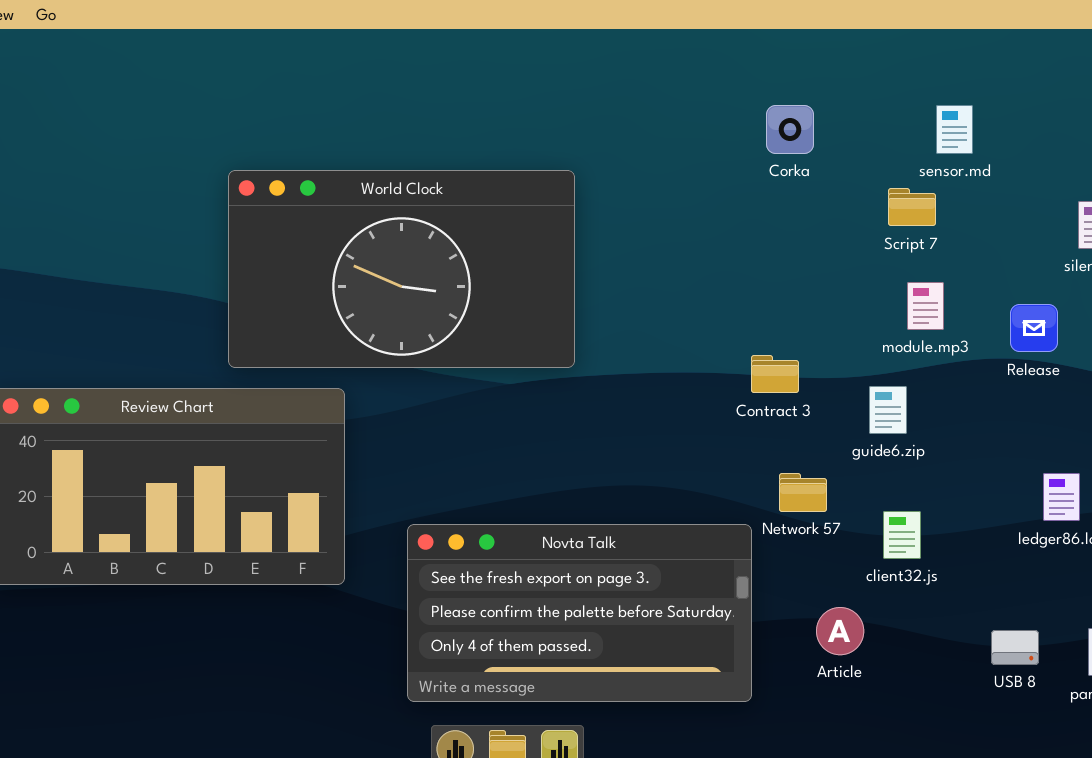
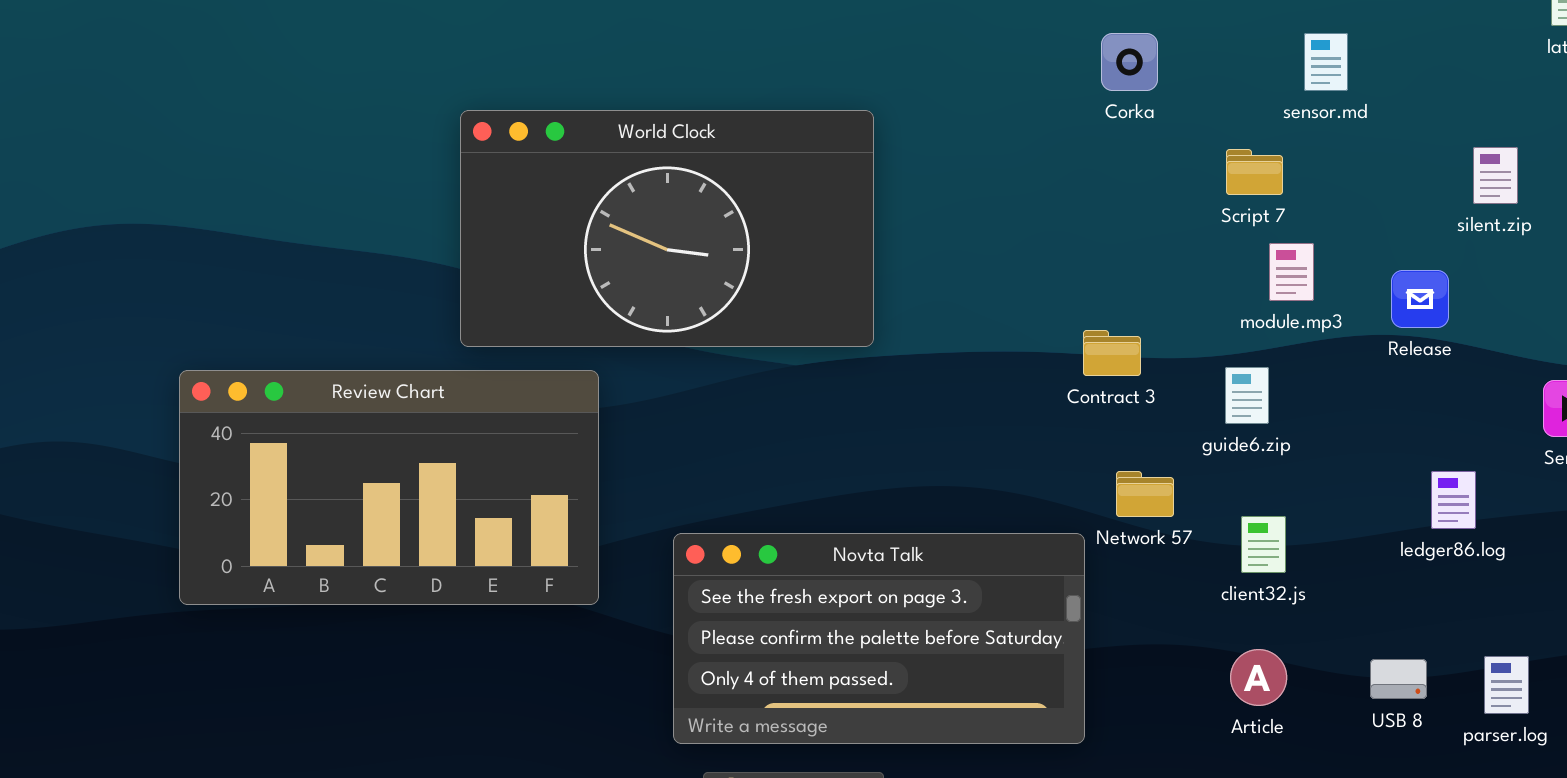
Script 7: [888,188,936,226] -> [1226,149,1283,195], moved
Article: [816,607,864,655] -> [1230,649,1287,706], moved

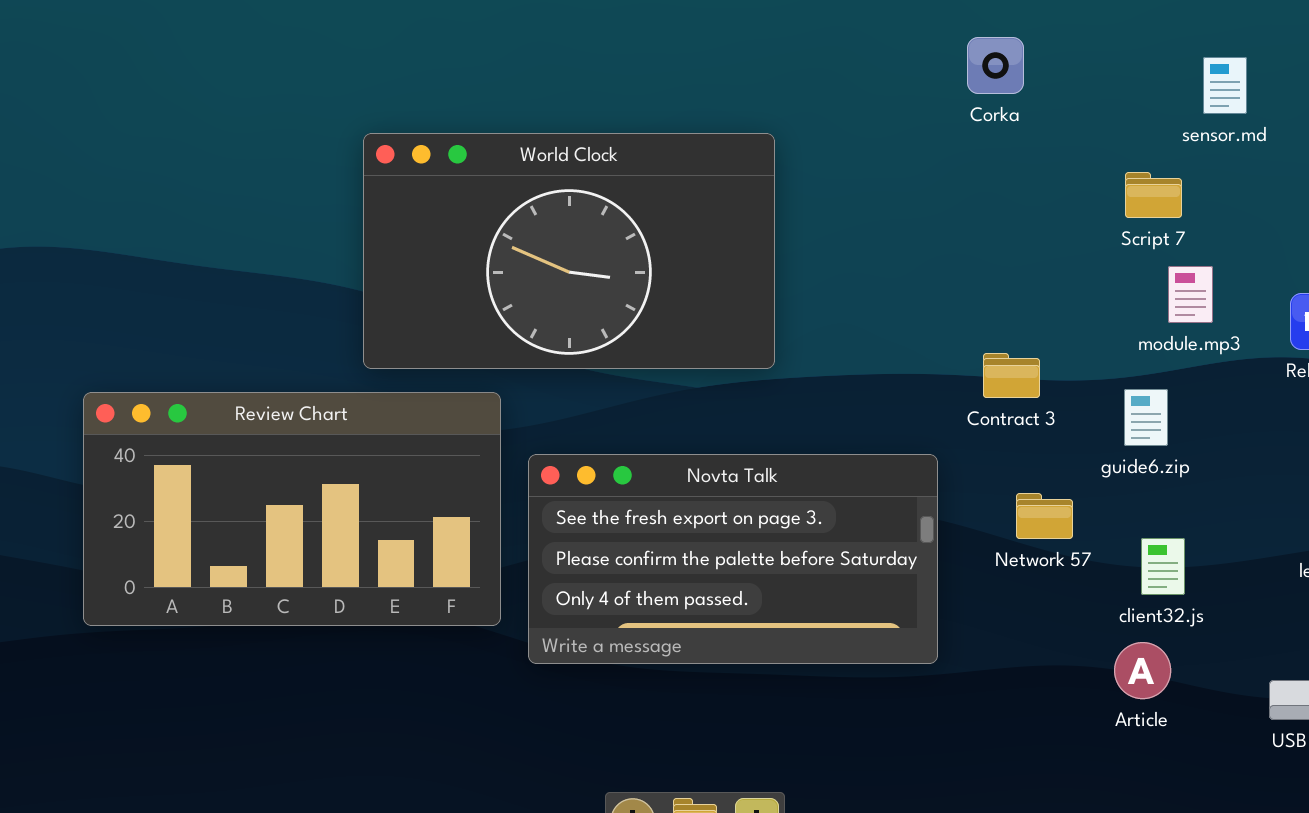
Corka: [1101,33,1158,91] -> [967,37,1024,94], moved
Novta Talk: [673,533,1085,744] -> [528,454,938,664], moved
Article: [1230,649,1287,706] -> [1114,642,1171,699], moved

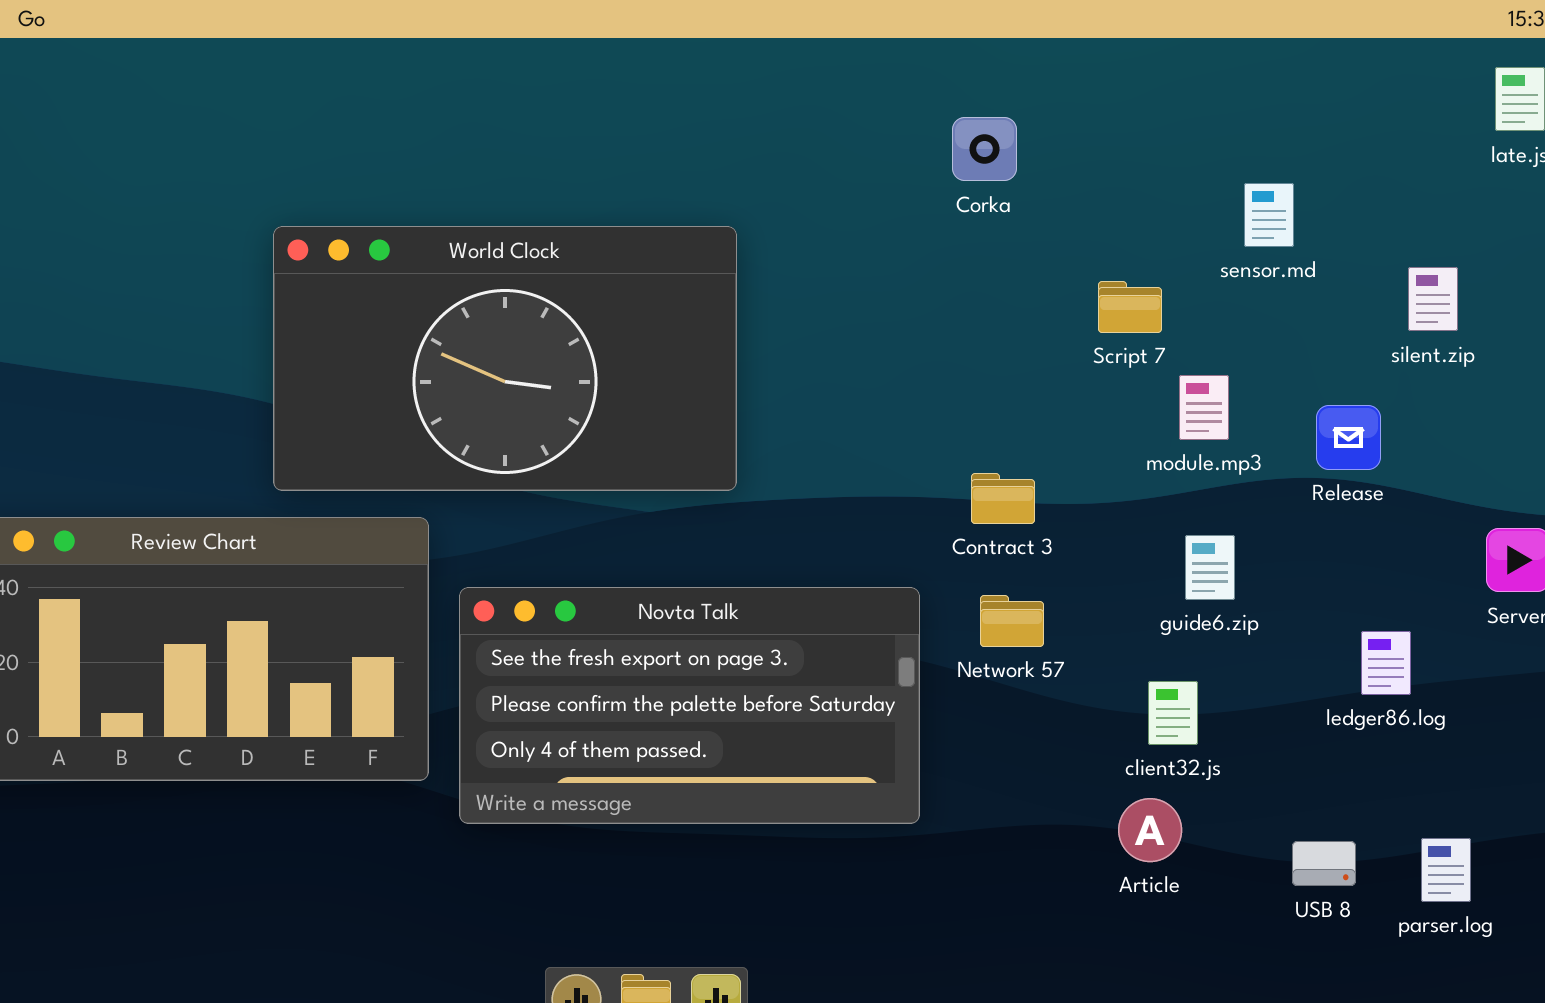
sensor.md: [1203,57,1247,114] -> [1244,183,1294,247], moved
Script 7: [1125,172,1182,218] -> [1098,281,1162,333], moved
guide6.zip: [1124,389,1168,446] -> [1185,535,1235,600], moved
Network 57: [1016,493,1073,539] -> [980,595,1044,647], moved

